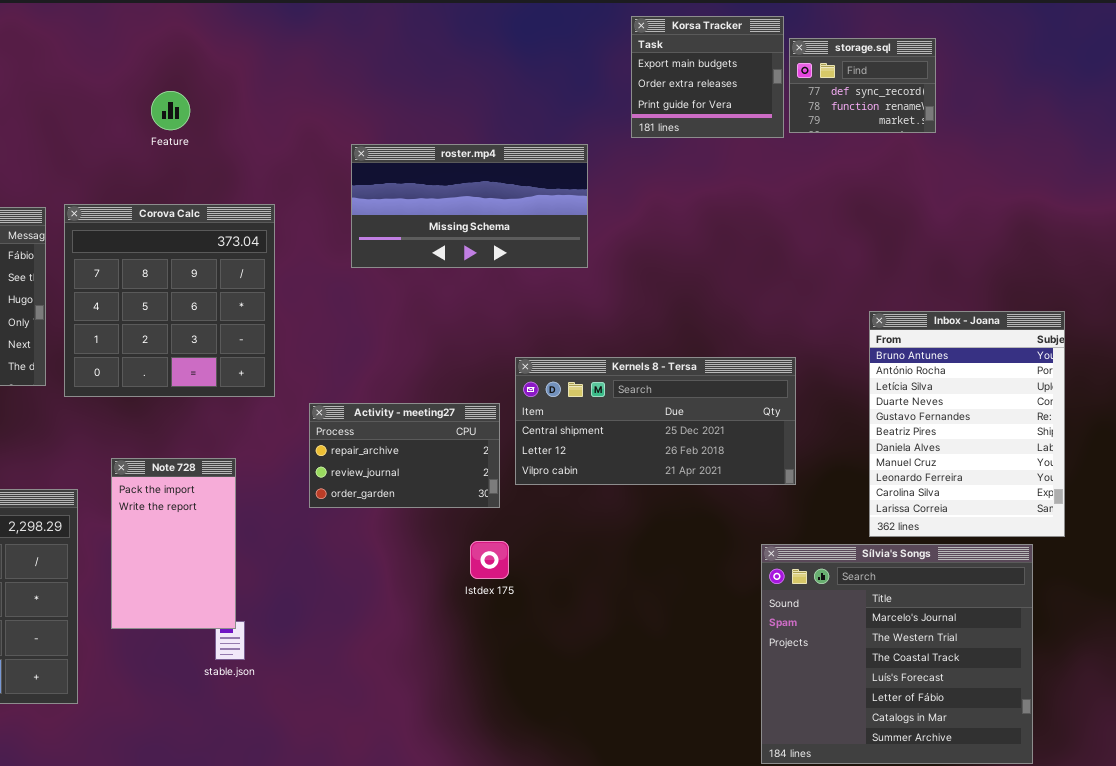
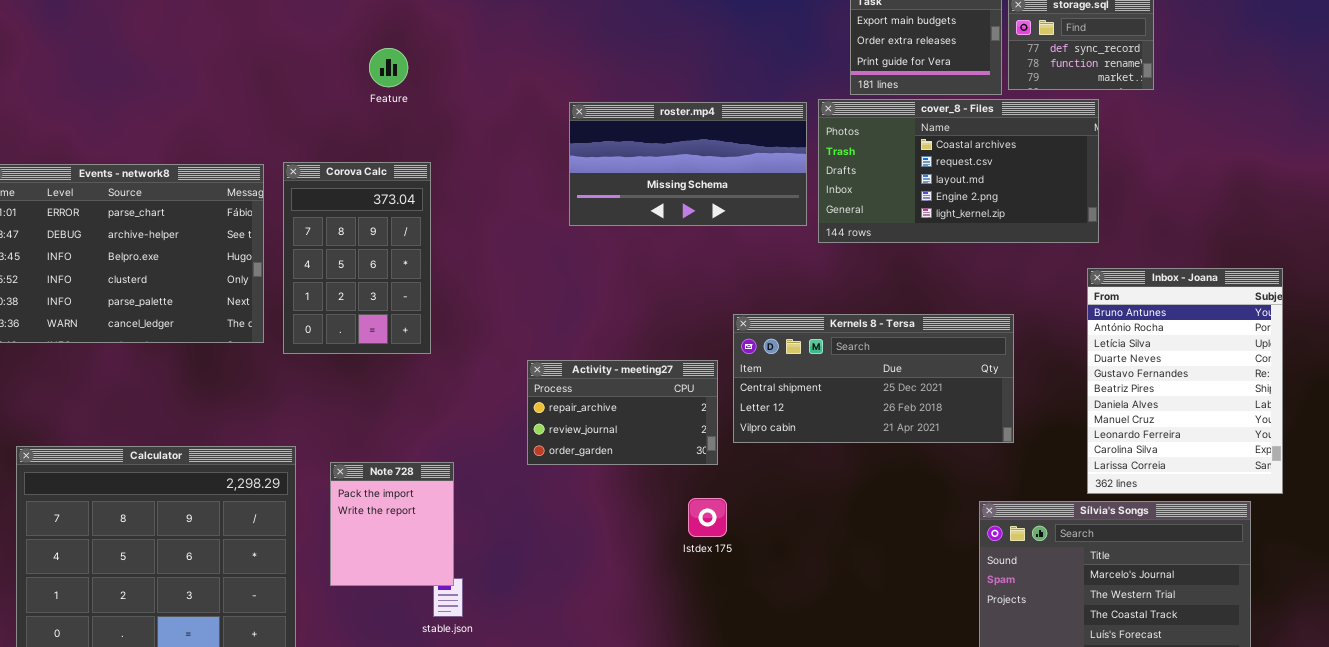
cover_8 - Files: none -> [818,99,1099,243], opened
Corova Calc: [64,204,275,397] -> [283,162,431,354], resized
Note 728: [111,458,236,629] -> [330,462,454,586], resized

